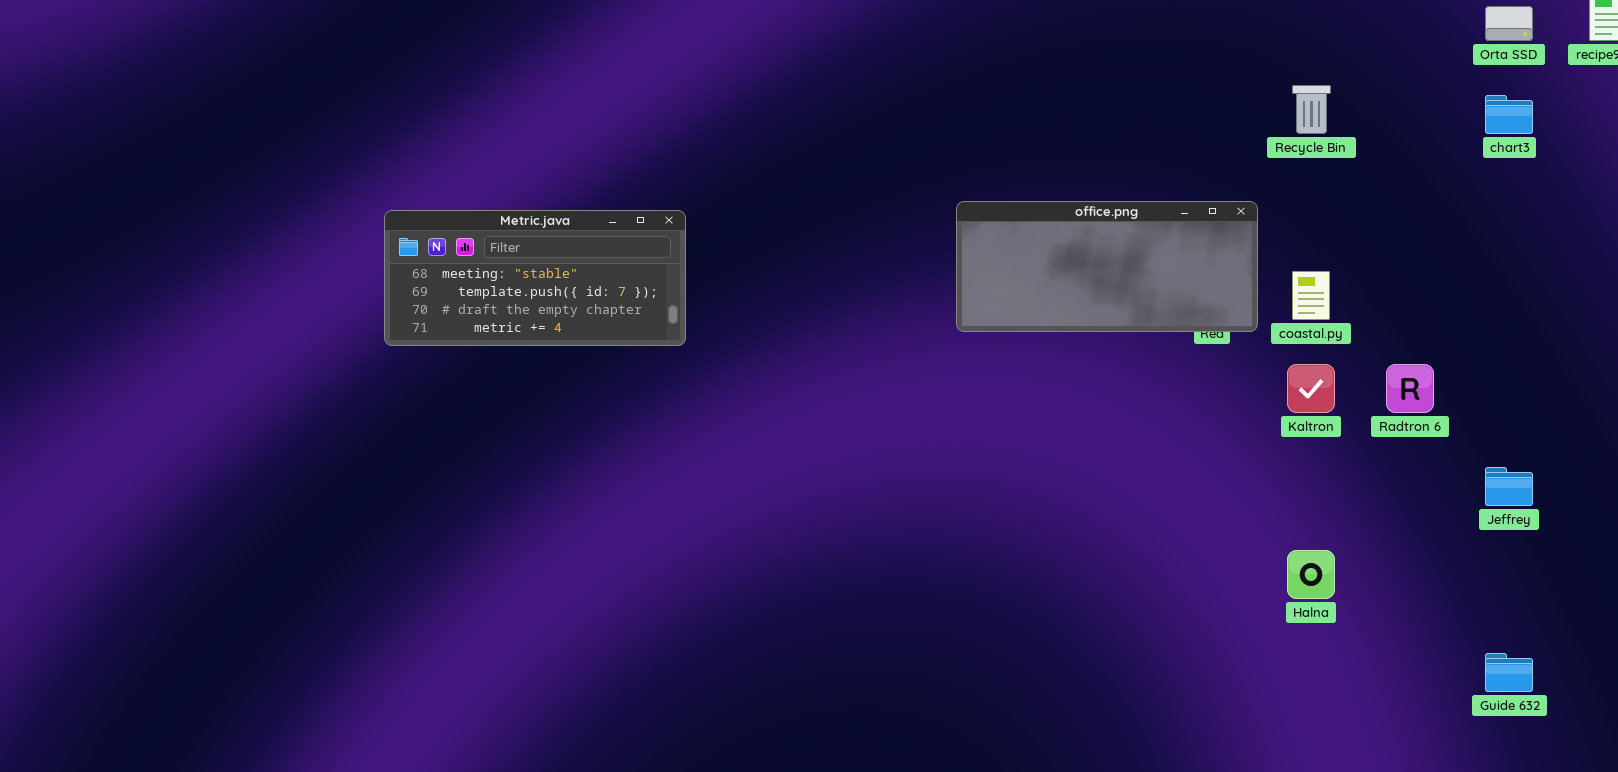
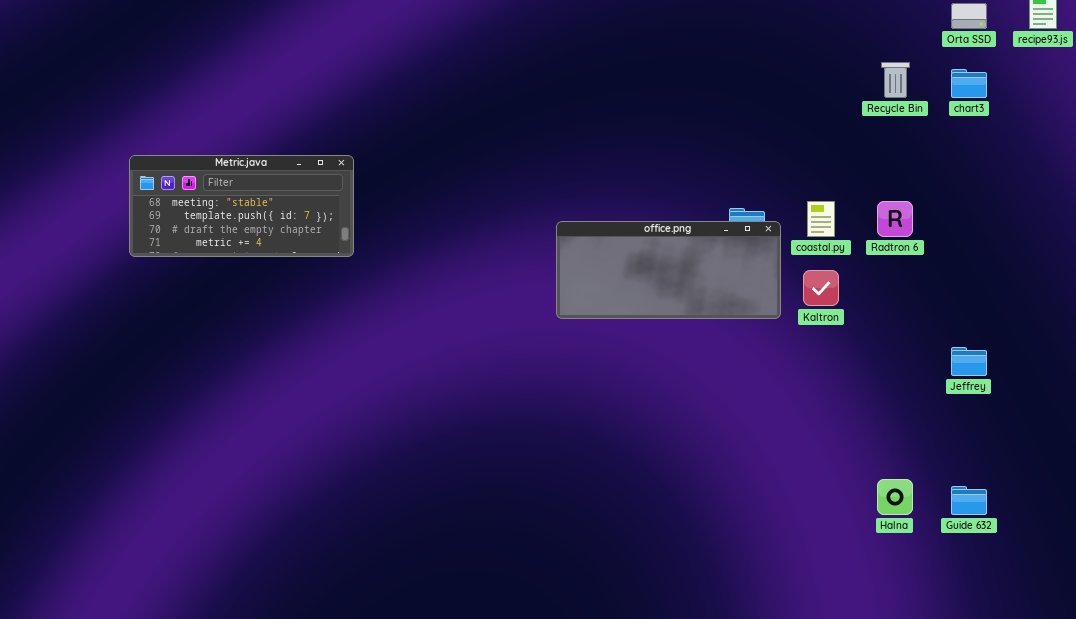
Recycle Bin: [1292,85,1331,134] -> [881,62,910,98], moved
office.png: [956,201,1258,332] -> [556,221,781,319], moved
Radtron 6: [1386,364,1434,413] -> [877,201,913,237], moved
Halna: [1287,550,1335,599] -> [877,479,913,515], moved

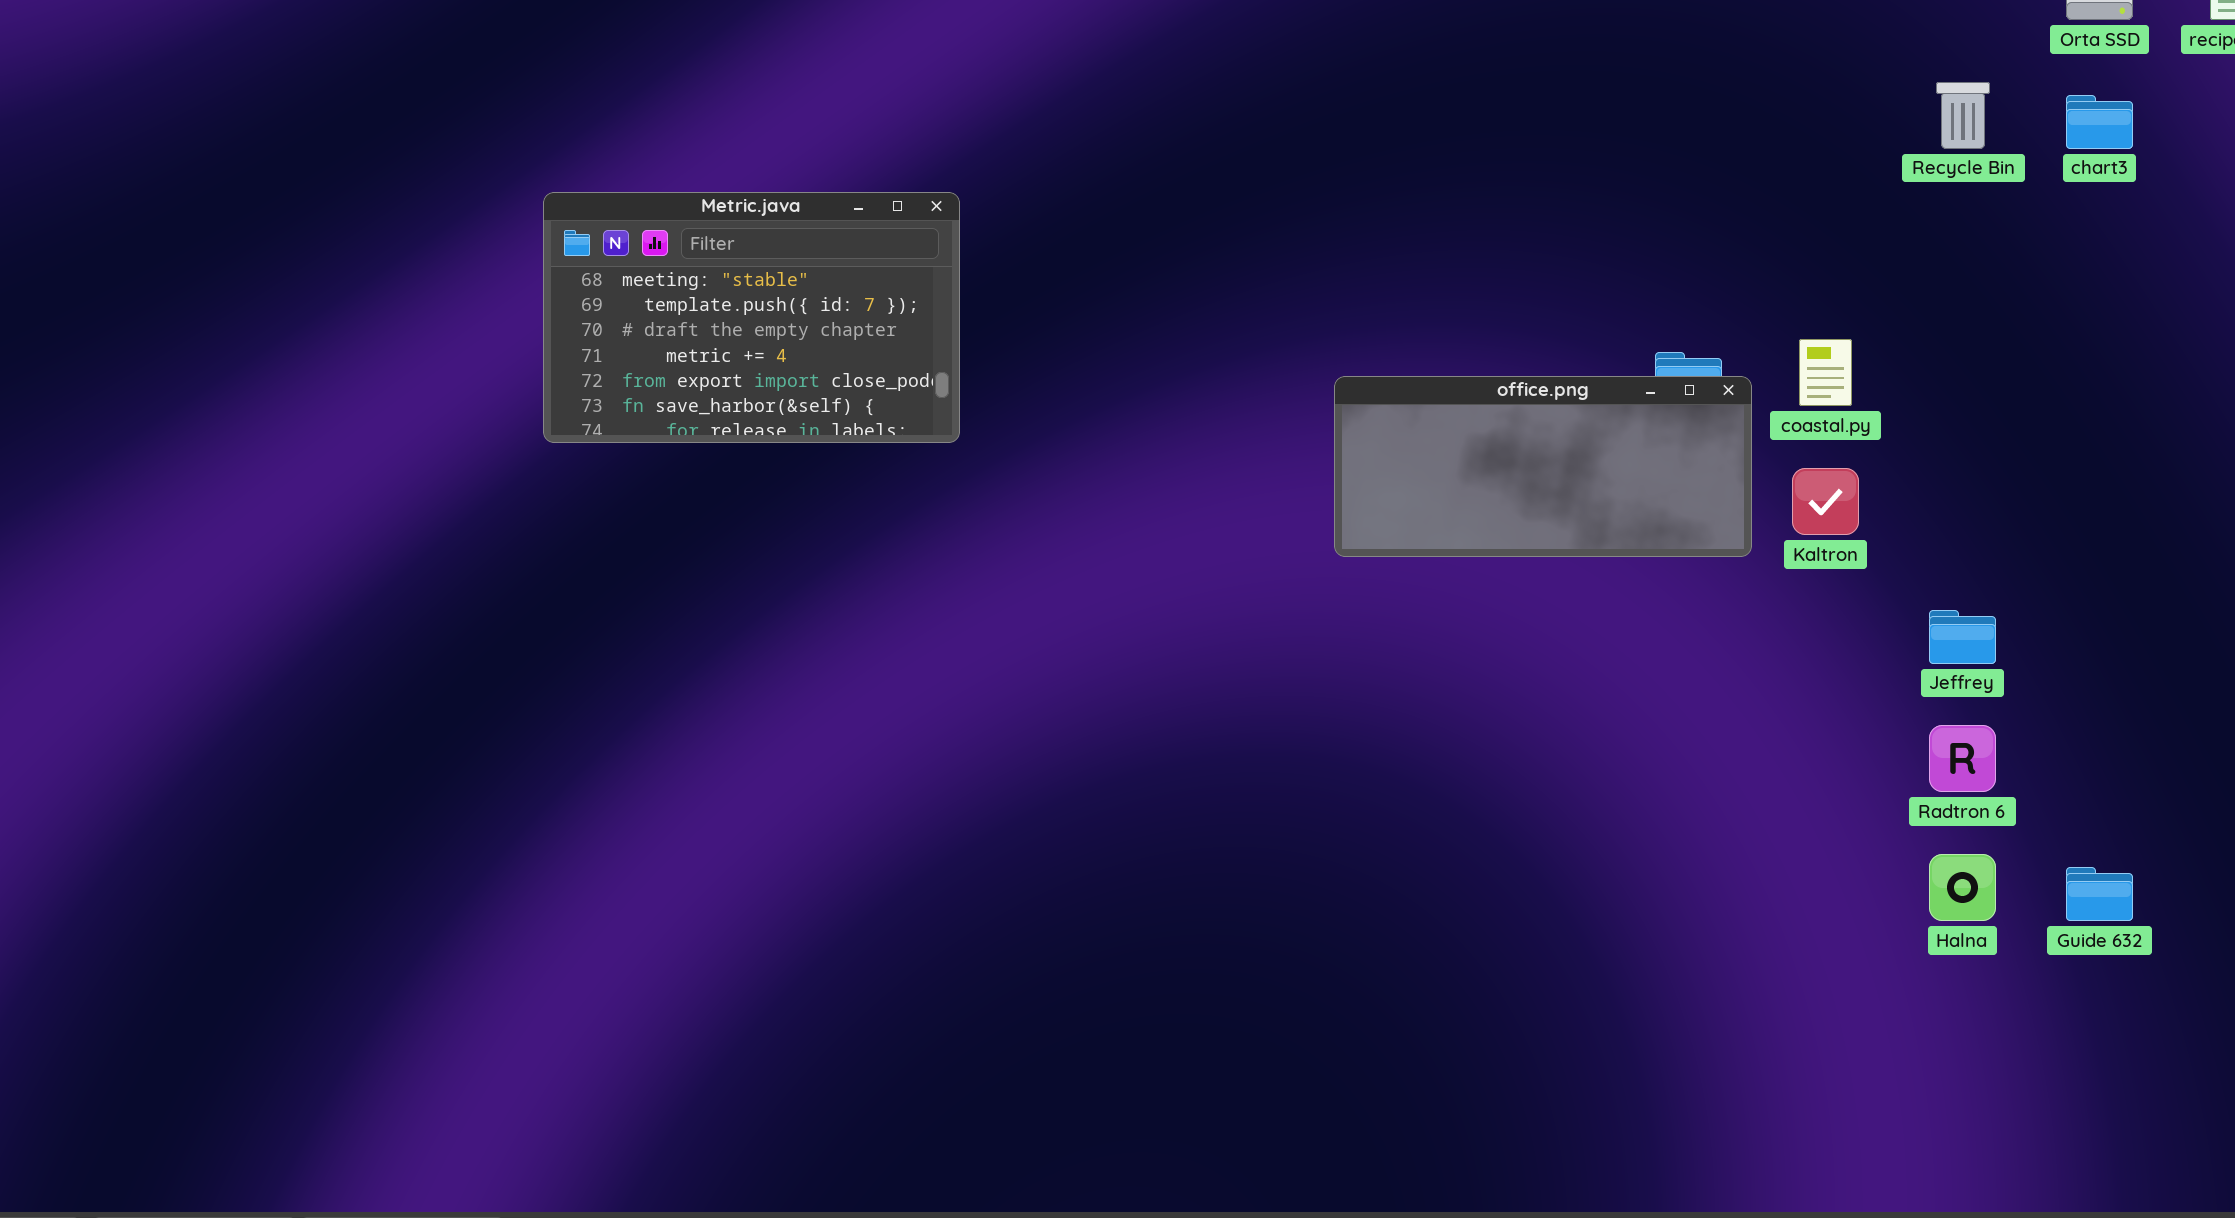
Metric.java: [129,155,354,257] -> [543,192,960,443], resized
Radtron 6: [877,201,913,237] -> [1929,725,1996,792], moved
Jeffrey: [951,347,987,376] -> [1929,610,1996,664], moved

